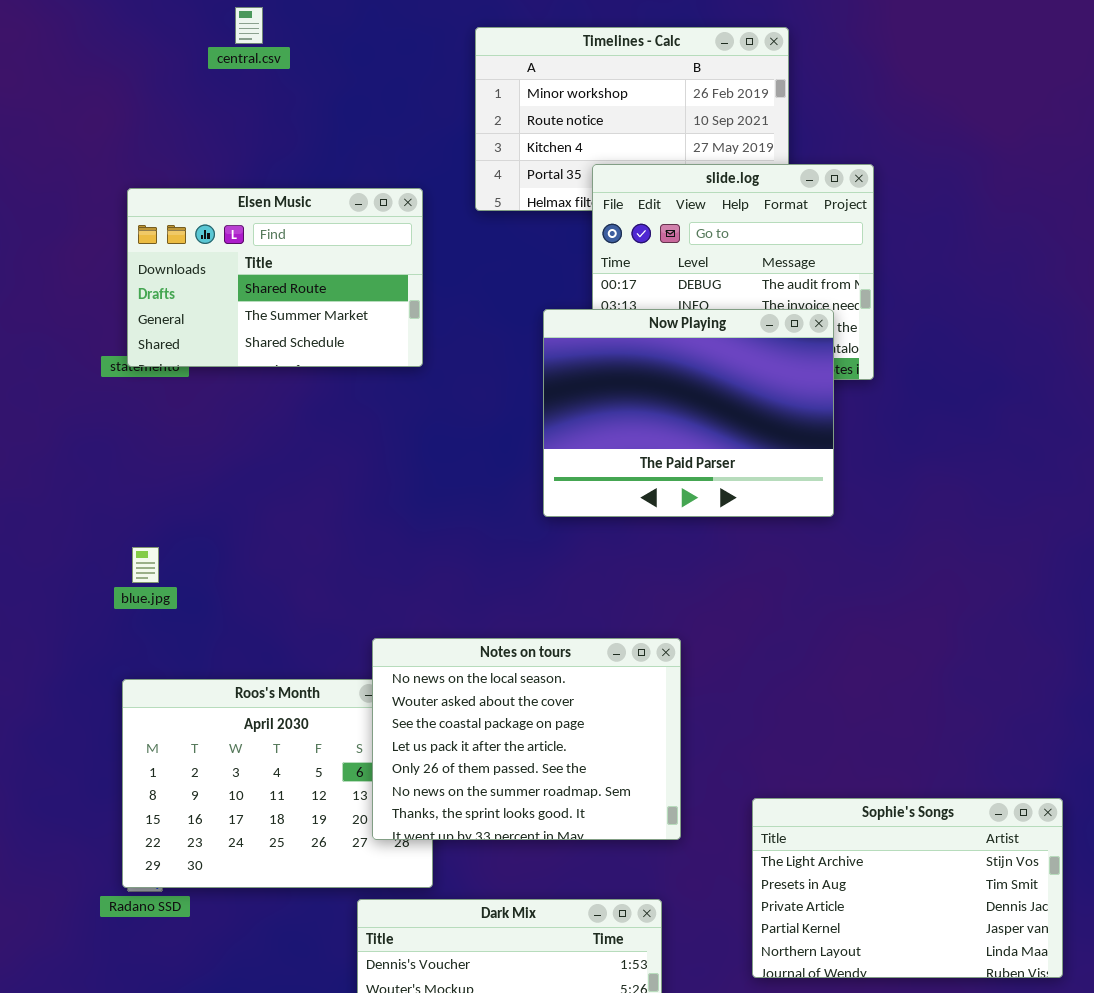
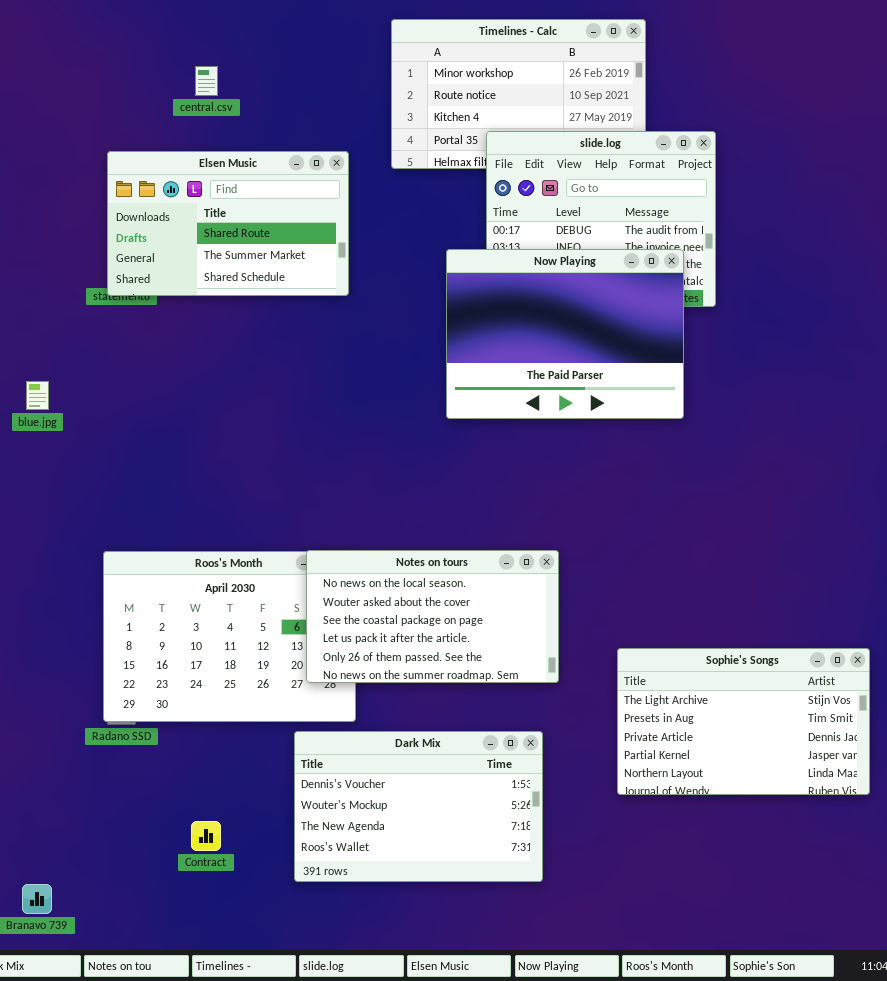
central.csv: [235,7,263,44] -> [195,66,218,96], moved
blue.jpg: [132,547,159,583] -> [26,381,49,410], moved
Notes on tours: [372,638,681,840] -> [306,550,559,683], resized

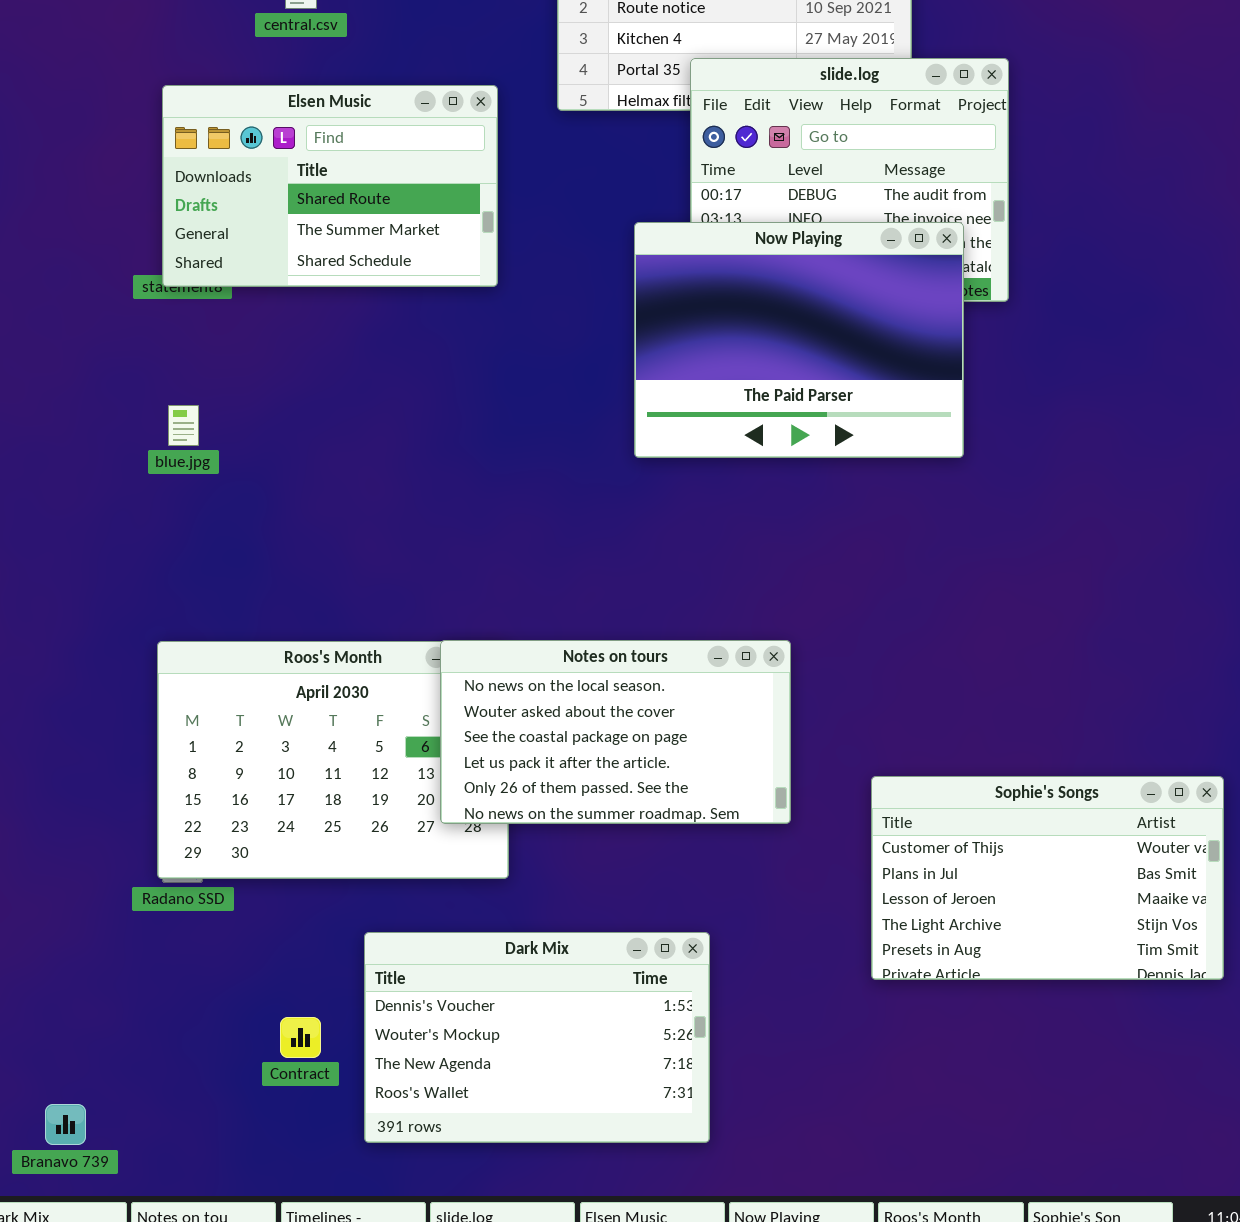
blue.jpg: [26,381,49,410] -> [168,405,199,446], moved
Sophie's Songs: [617,648,870,795] -> [871,776,1224,980], scrolled up 3 rows
Dark Mix: [294,731,543,882] -> [364,932,710,1143], moved

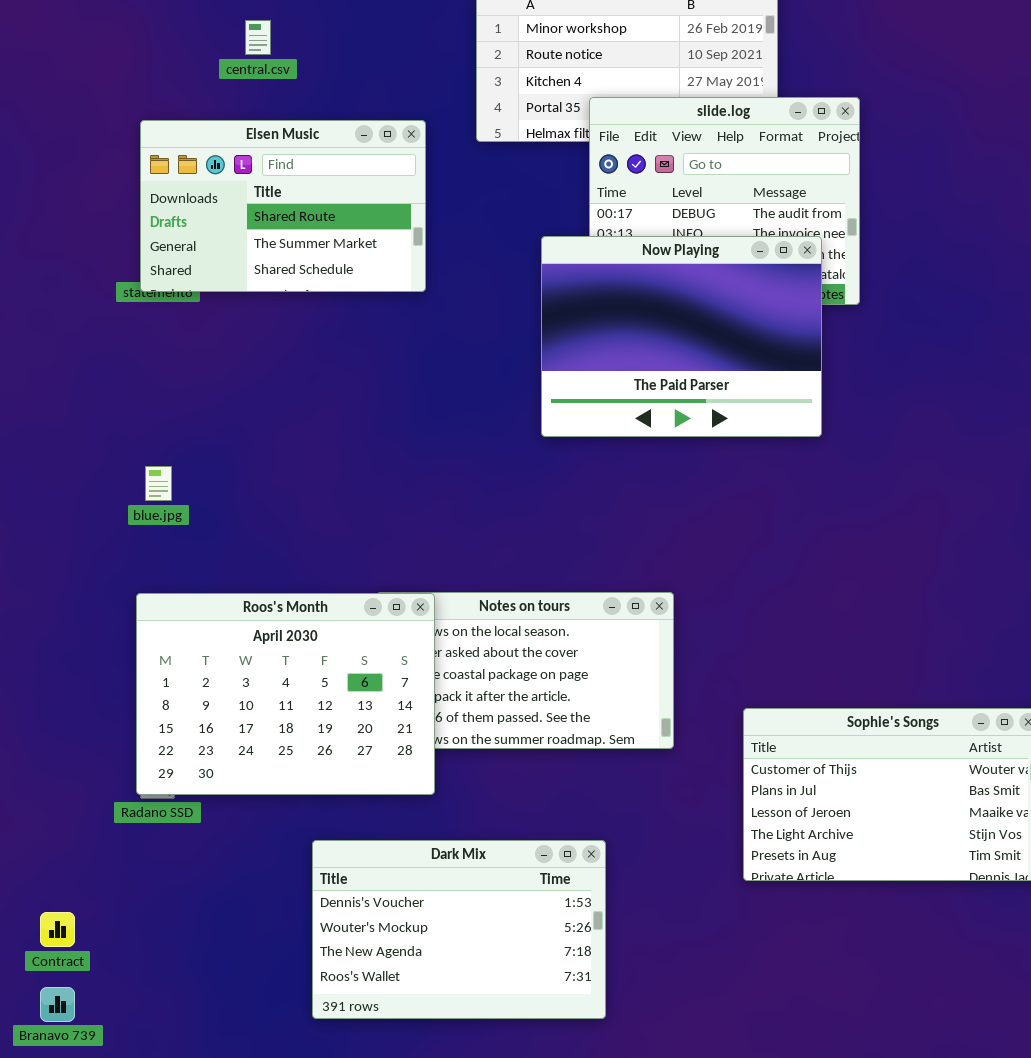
blue.jpg: [168,405,199,446] -> [145,466,172,501], moved
Roos's Month: [157,641,509,879] -> [136,593,435,795], raised
Contract: [280,1017,321,1058] -> [40,912,75,947], moved

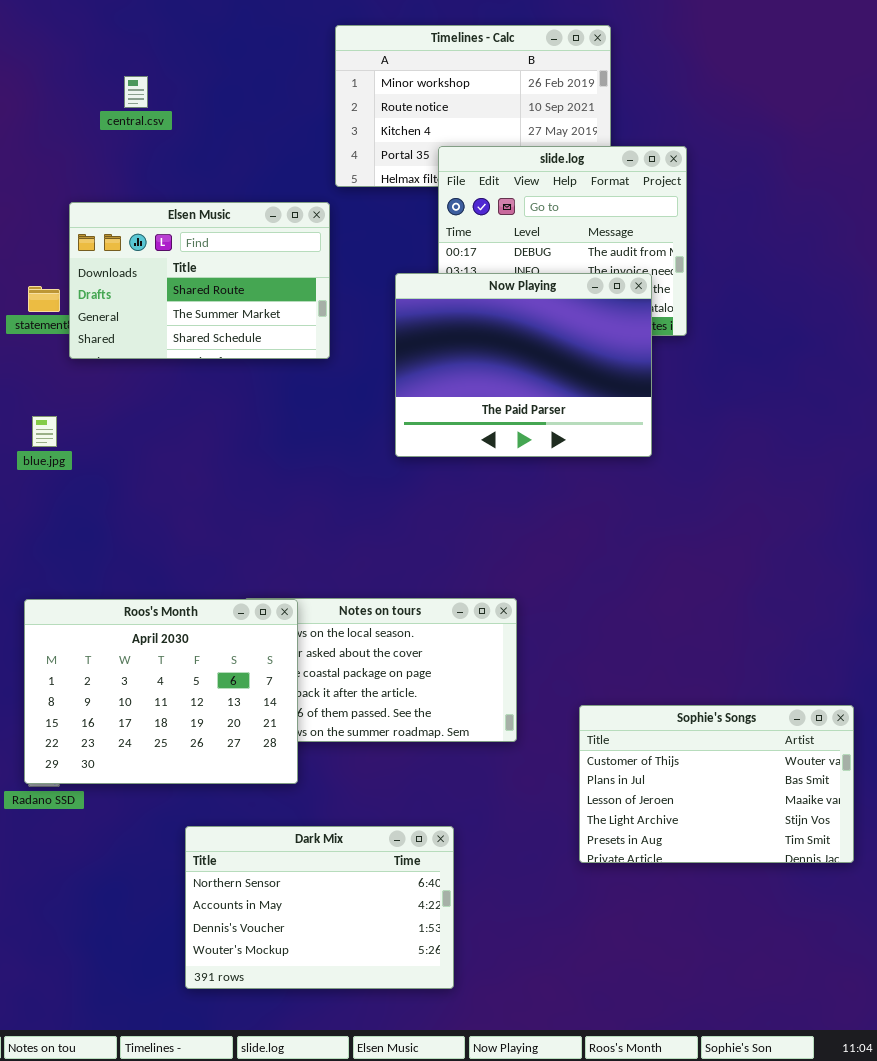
Elsen Music: [140,120,426,292] -> [69,202,330,359], moved
blue.jpg: [145,466,172,501] -> [32,416,57,447], moved
Dark Mix: [312,840,606,1019] -> [185,826,454,989], scrolled up 2 rows

